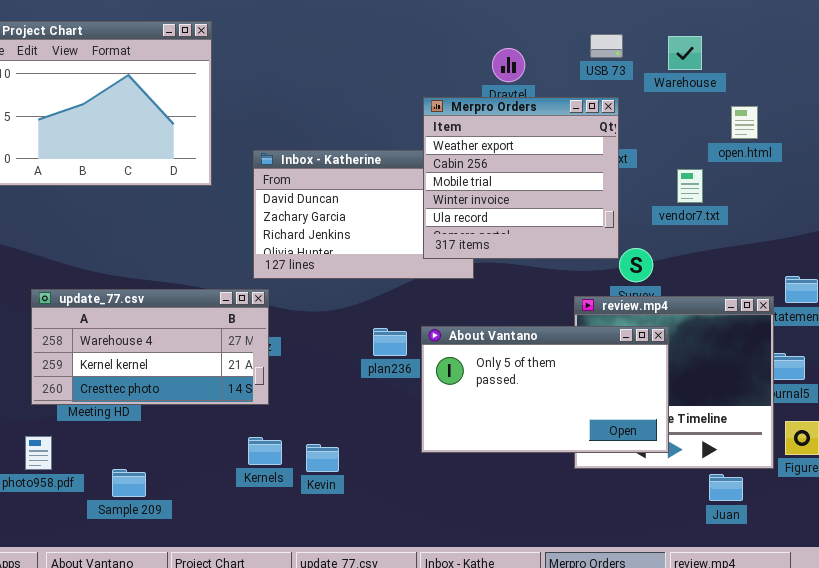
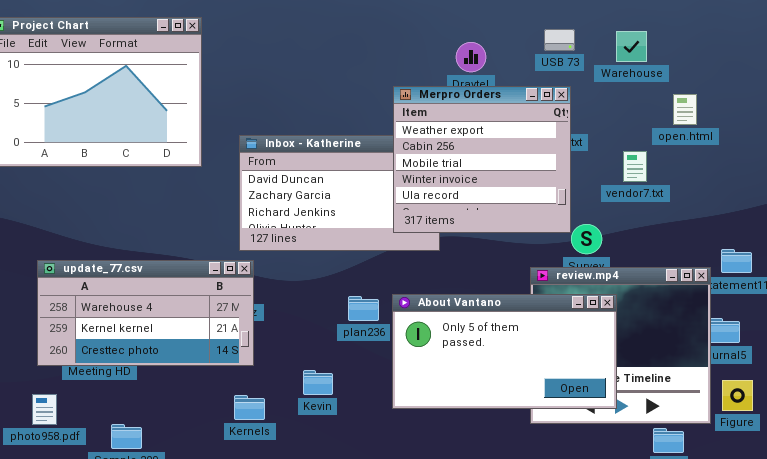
Kevin: [306,444,339,472] -> [303,370,333,395], moved

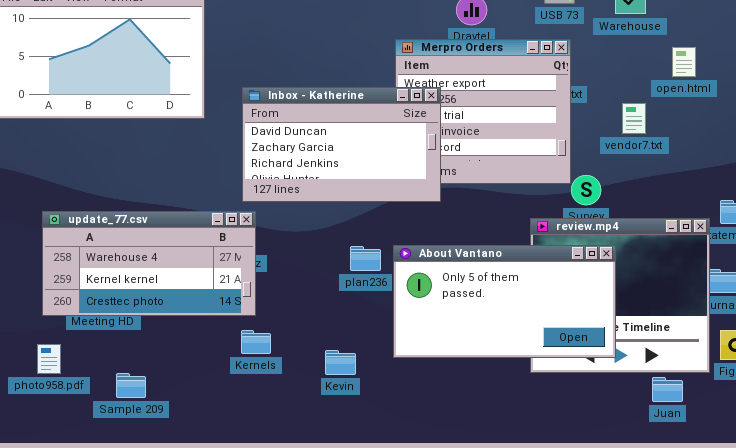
Inbox - Katherine: [239,135,440,251] -> [242,87,441,202], raised
Kevin: [303,370,333,395] -> [325,350,356,375], moved
Kernels: [234,395,265,420] -> [241,330,271,354], moved

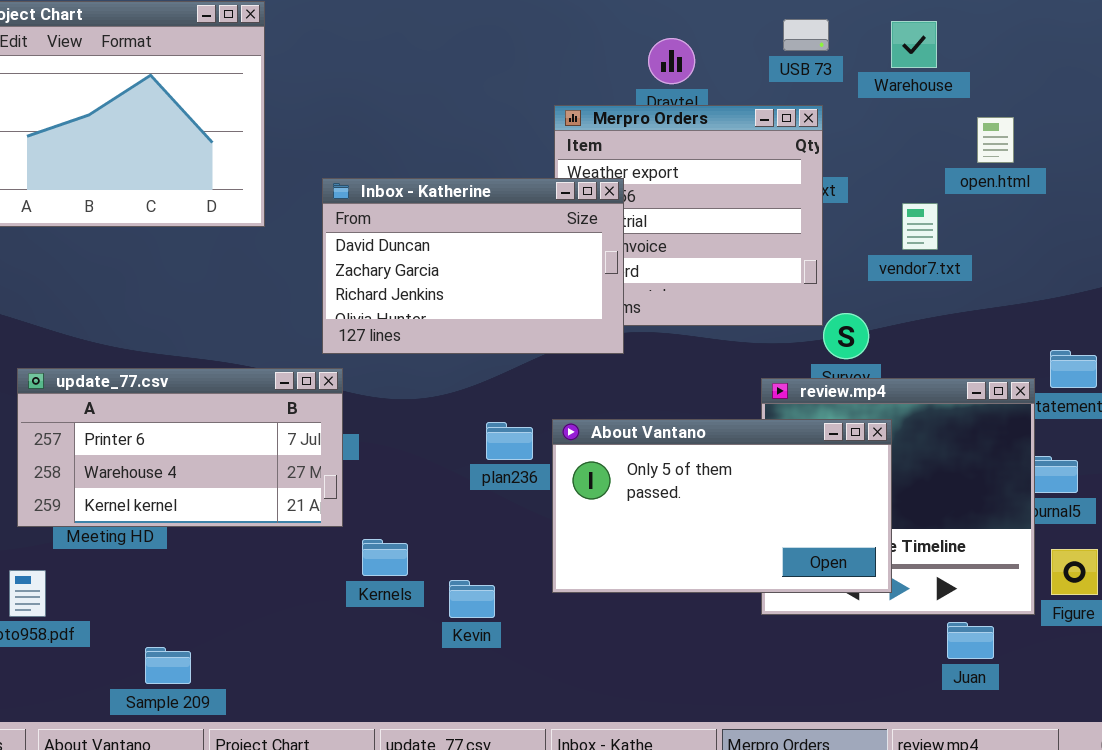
update_77.csv: [42,211,256,316] -> [17,368,343,527], scrolled up 1 row
Kernels: [241,330,271,354] -> [362,539,408,576], moved
Sample 209: [116,373,146,398] -> [145,647,191,684], moved

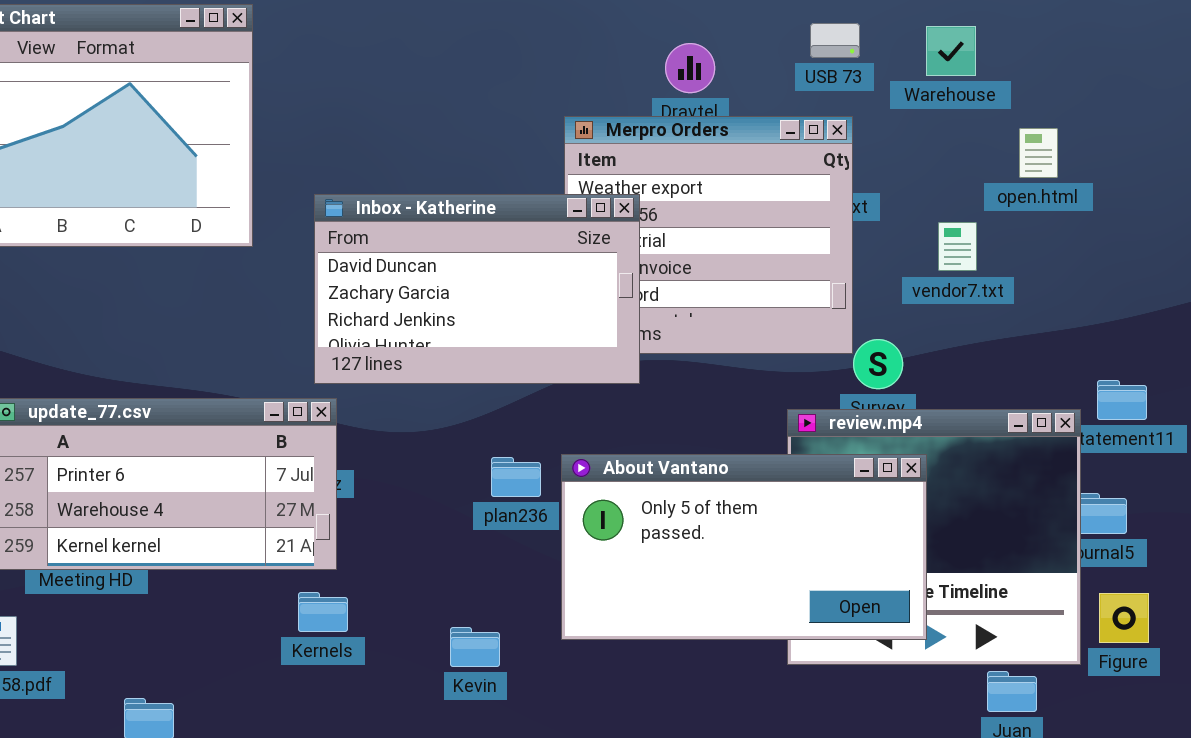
Kernels: [362,539,408,576] -> [298,592,348,632], moved

